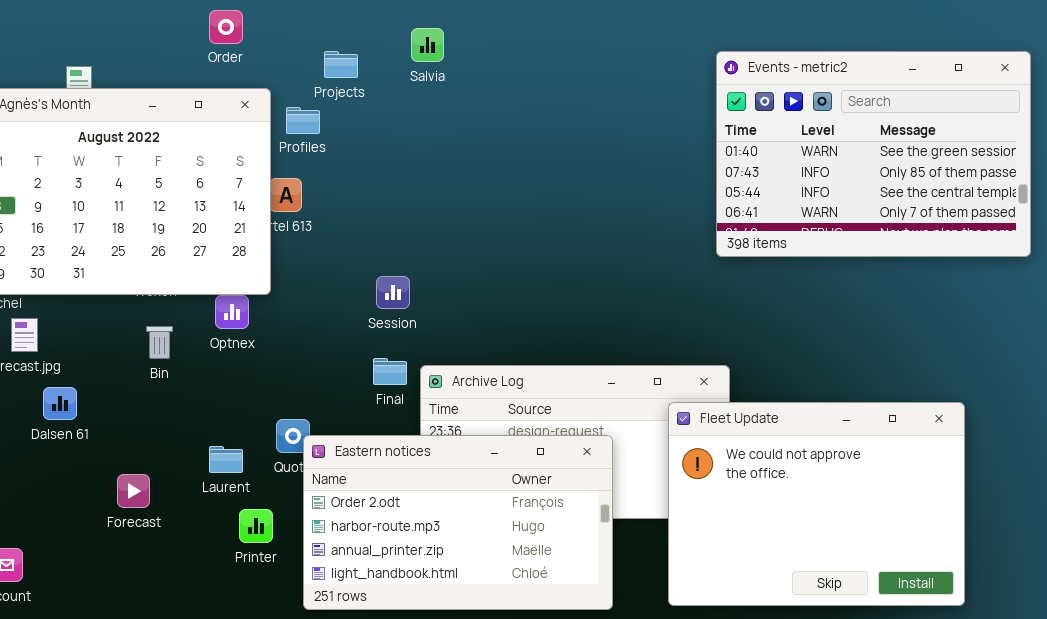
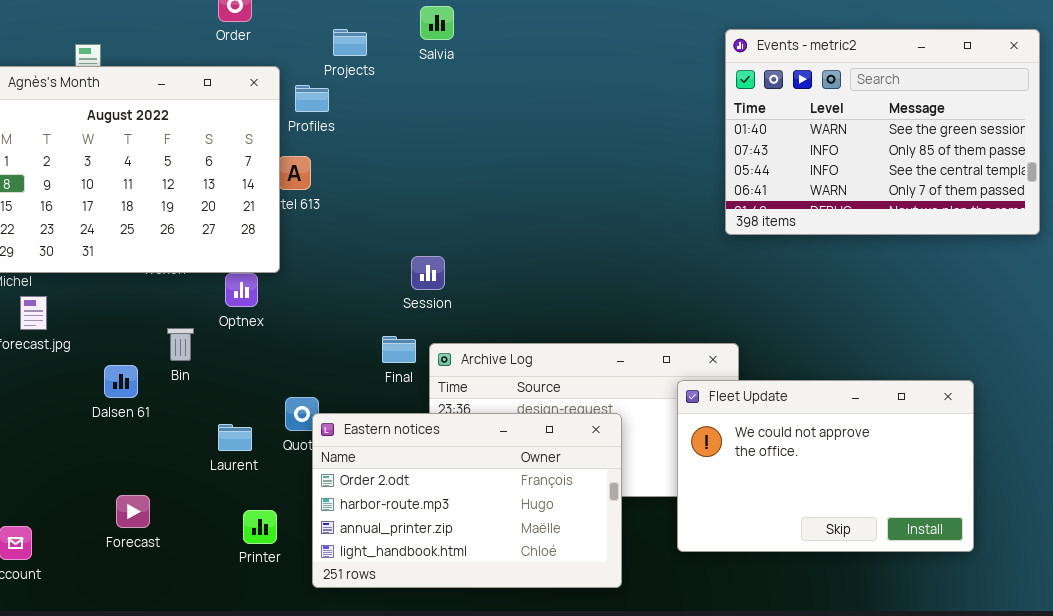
Session: [376,276,410,309] -> [411,256,445,290], moved
Bin: [146,326,173,359] -> [167,328,194,361], moved
Dalsen 61: [43,387,77,420] -> [104,365,138,398], moved
Fleet Update: [668,402,965,606] -> [677,380,974,552], resized
Forecast: [117,474,150,508] -> [116,495,150,528], moved
Printer: [239,509,273,543] -> [243,510,277,544], moved

